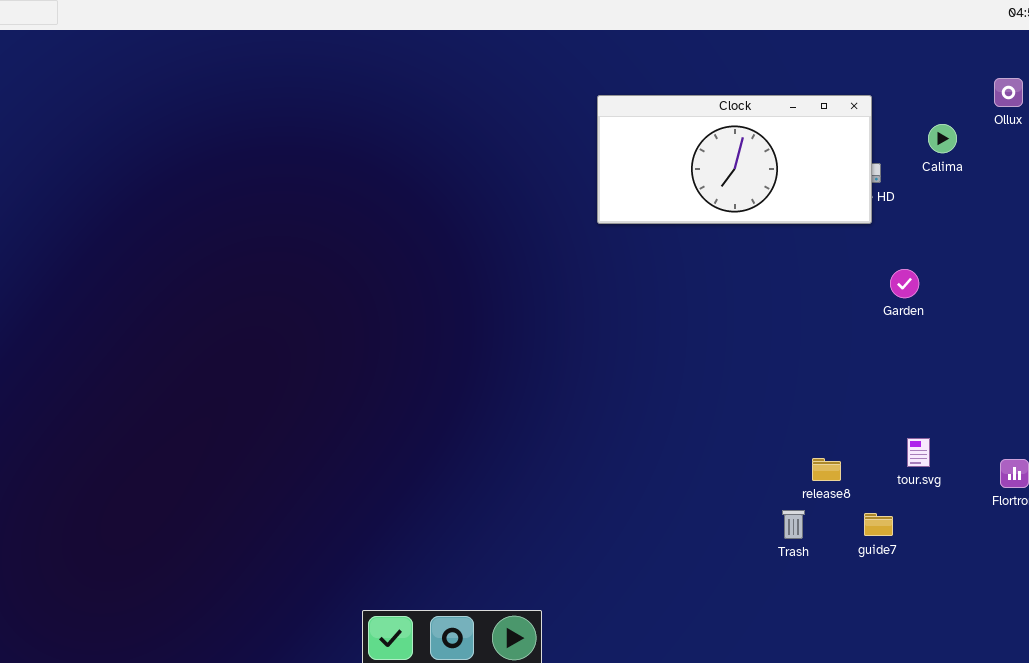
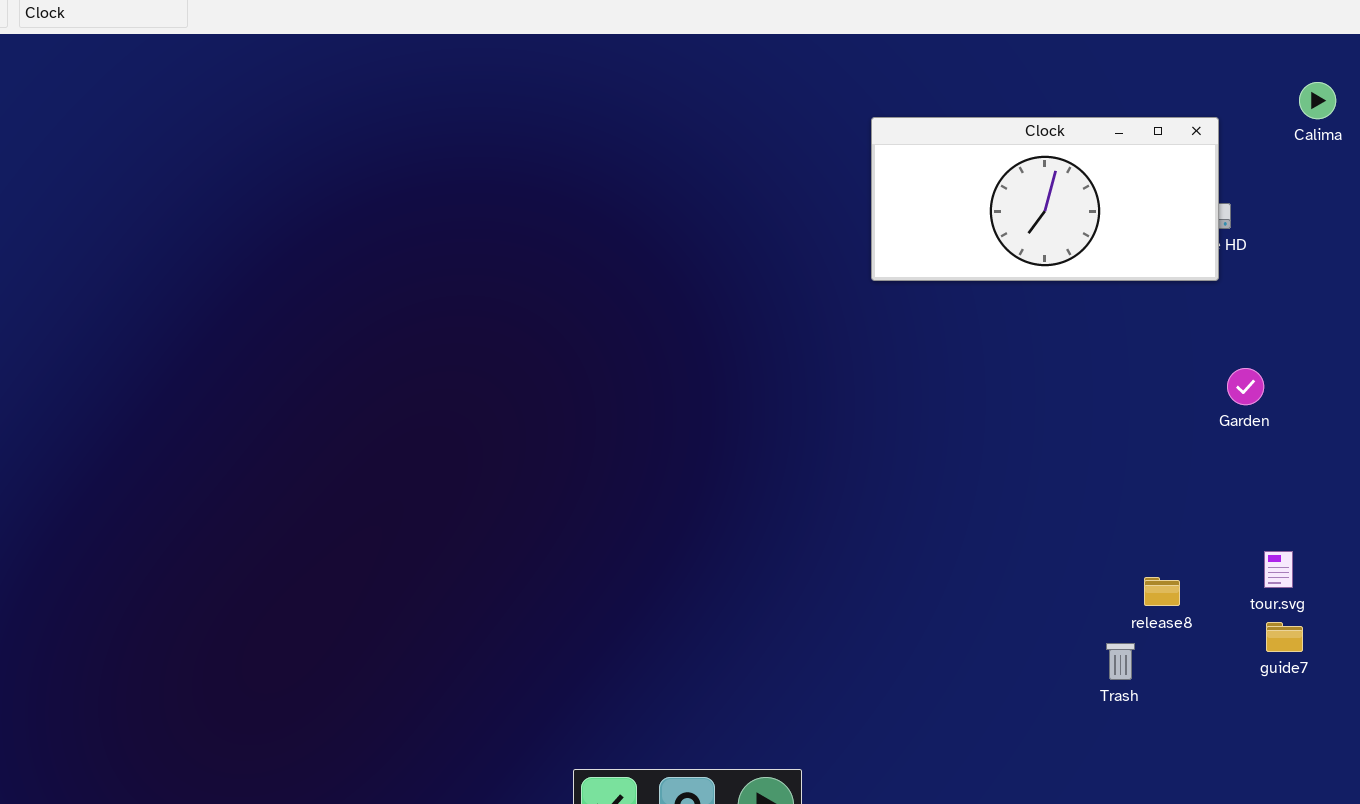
Calima: [928,124,957,153] -> [1299,82,1336,119], moved
Garden: [890,269,919,298] -> [1227,368,1264,405], moved
guide7: [864,513,893,536] -> [1266,622,1303,652], moved

